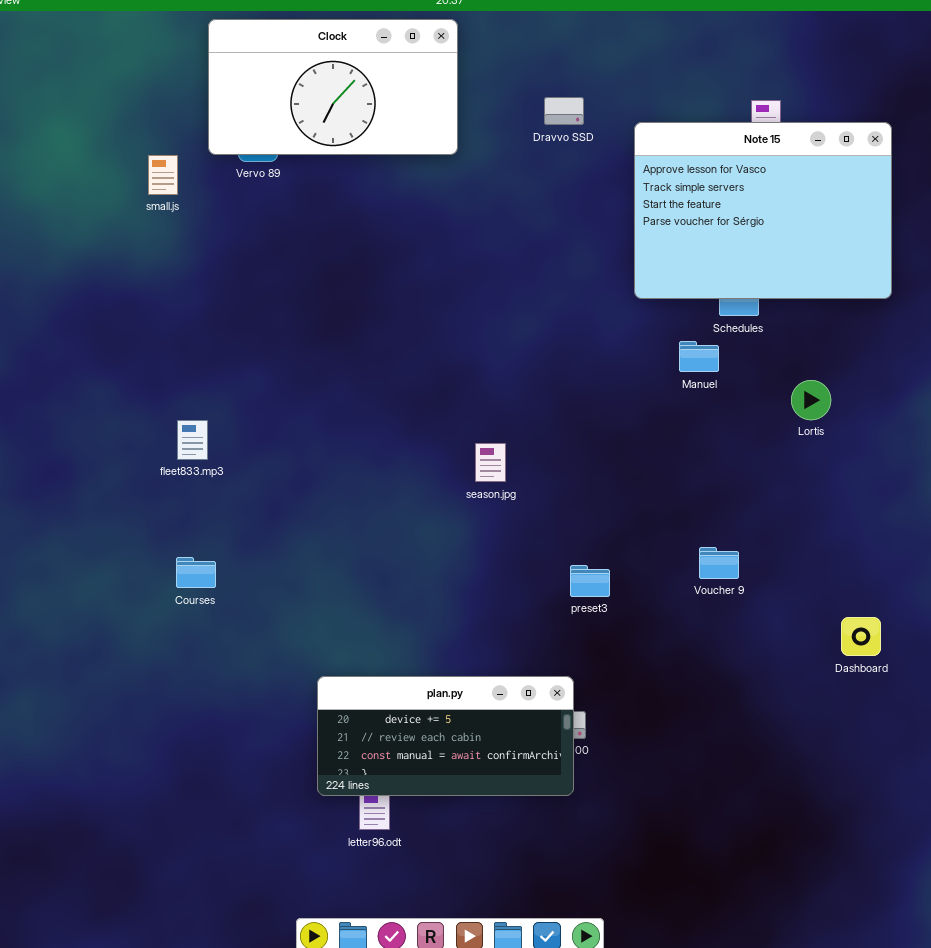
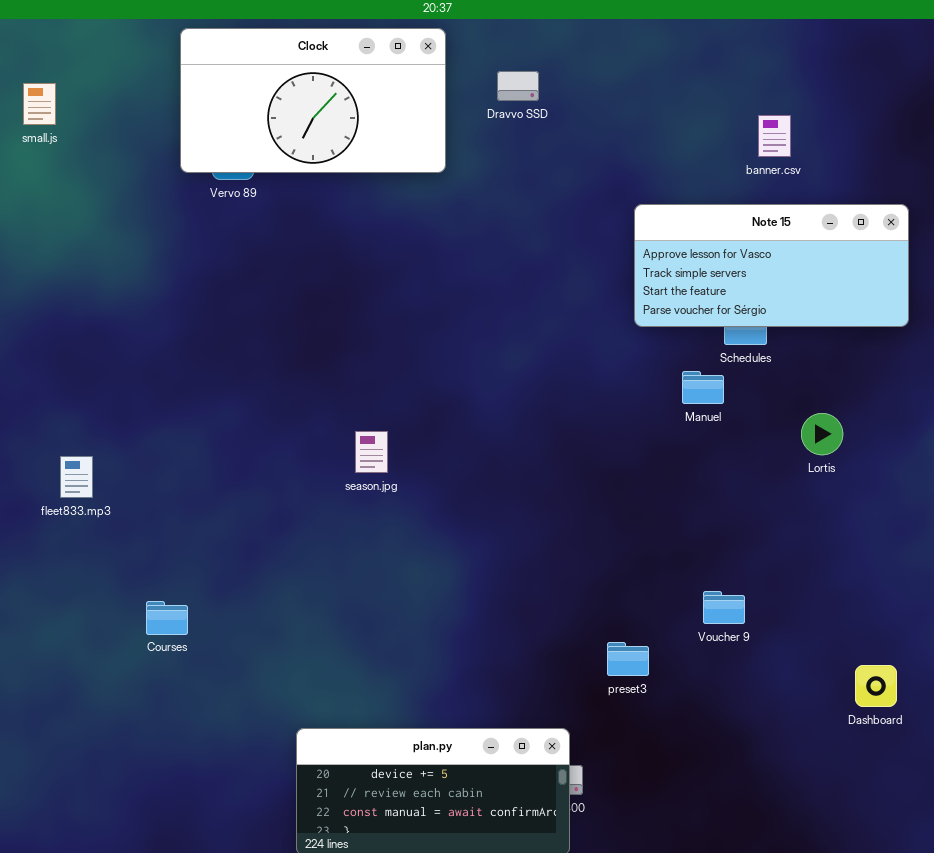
Dravvo SSD: [544,97,584,125] -> [497,71,539,101], moved
Note 15: [634,122,892,299] -> [634,204,909,327], resized
small.js: [148,155,178,195] -> [23,83,56,125], moved
fleet833.mp3: [177,420,208,460] -> [60,456,93,498], moved
season.jpg: [475,443,506,482] -> [355,431,388,473], moved
preset3: [570,565,610,597] -> [607,642,649,676], moved

